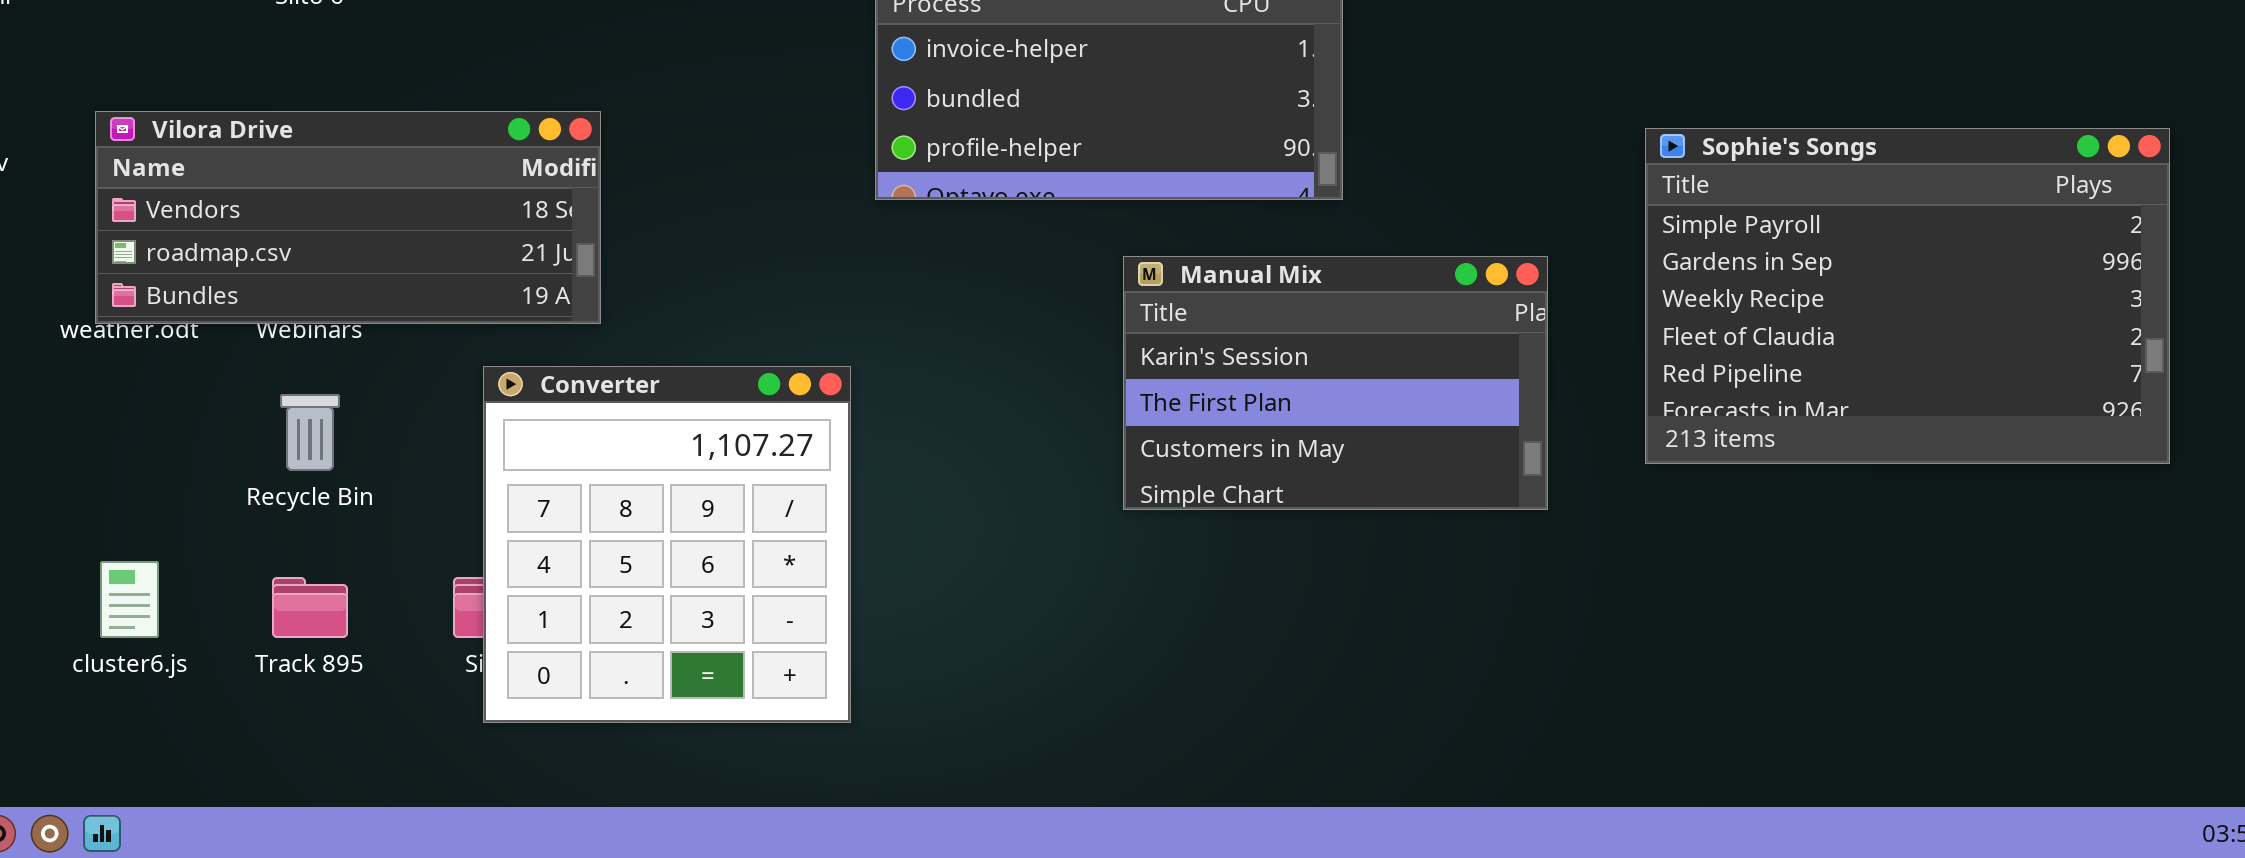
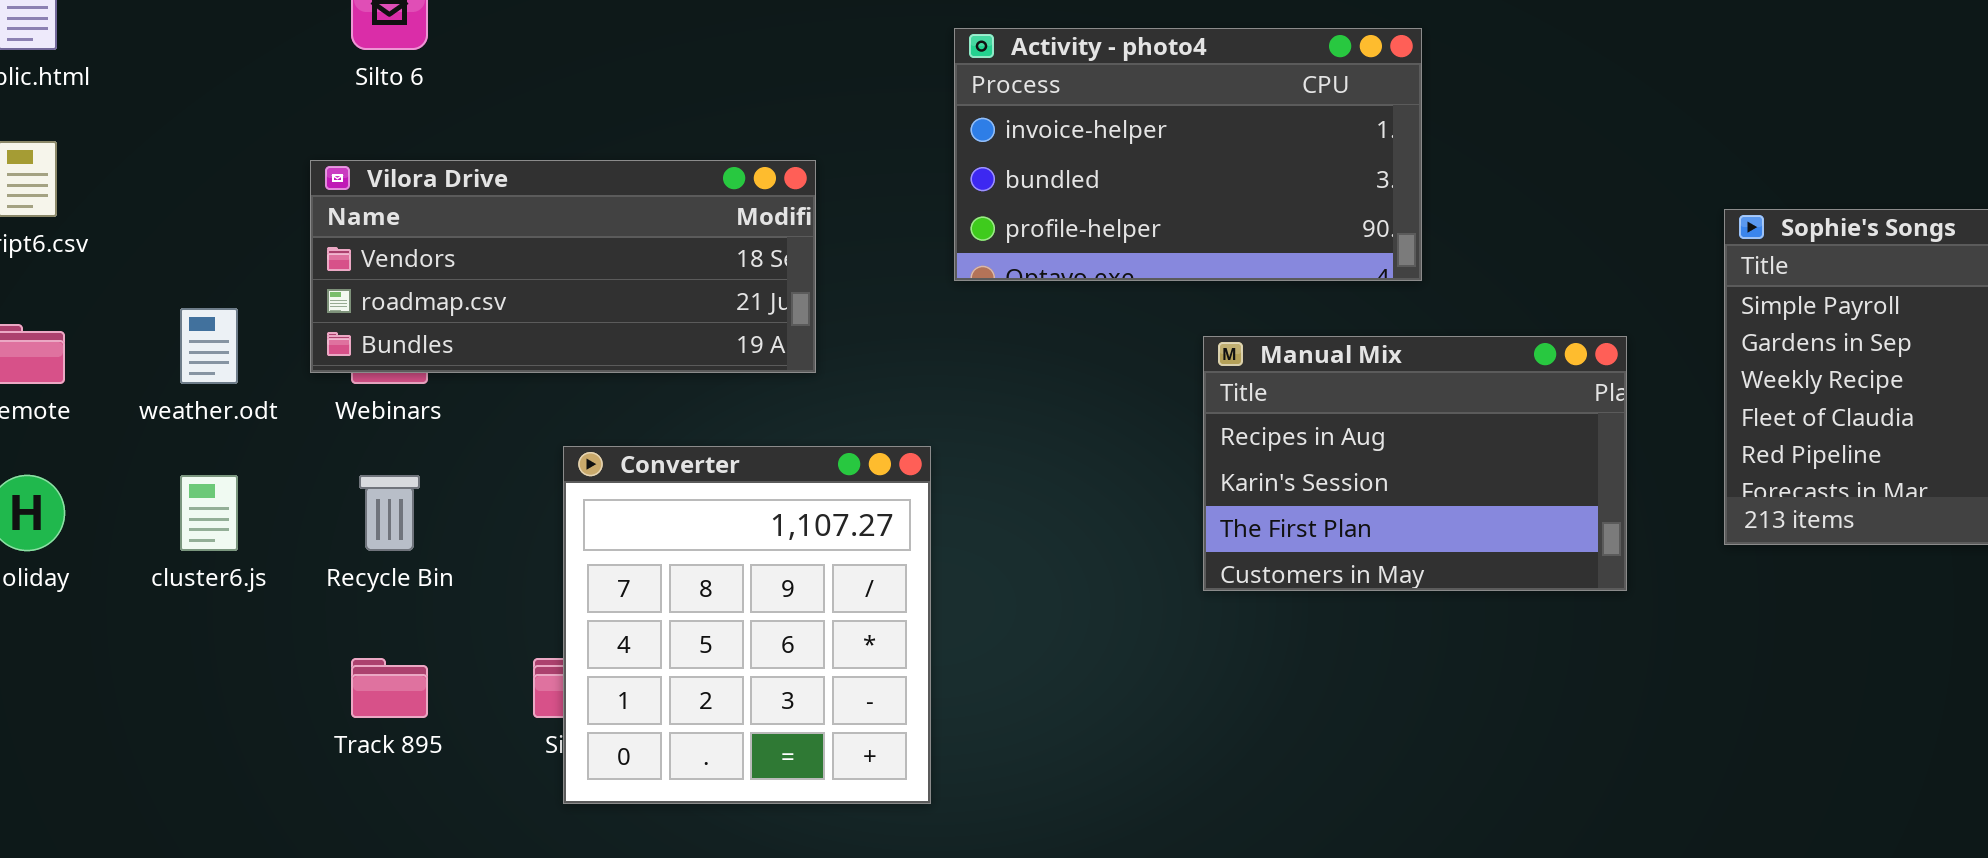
Vilora Drive: [95,111,601,324] -> [310,160,816,373], moved
Manual Mix: [1123,256,1548,510] -> [1203,336,1627,591], scrolled up 1 row
cluster6.js: [100,561,159,638] -> [180,475,238,551], moved

